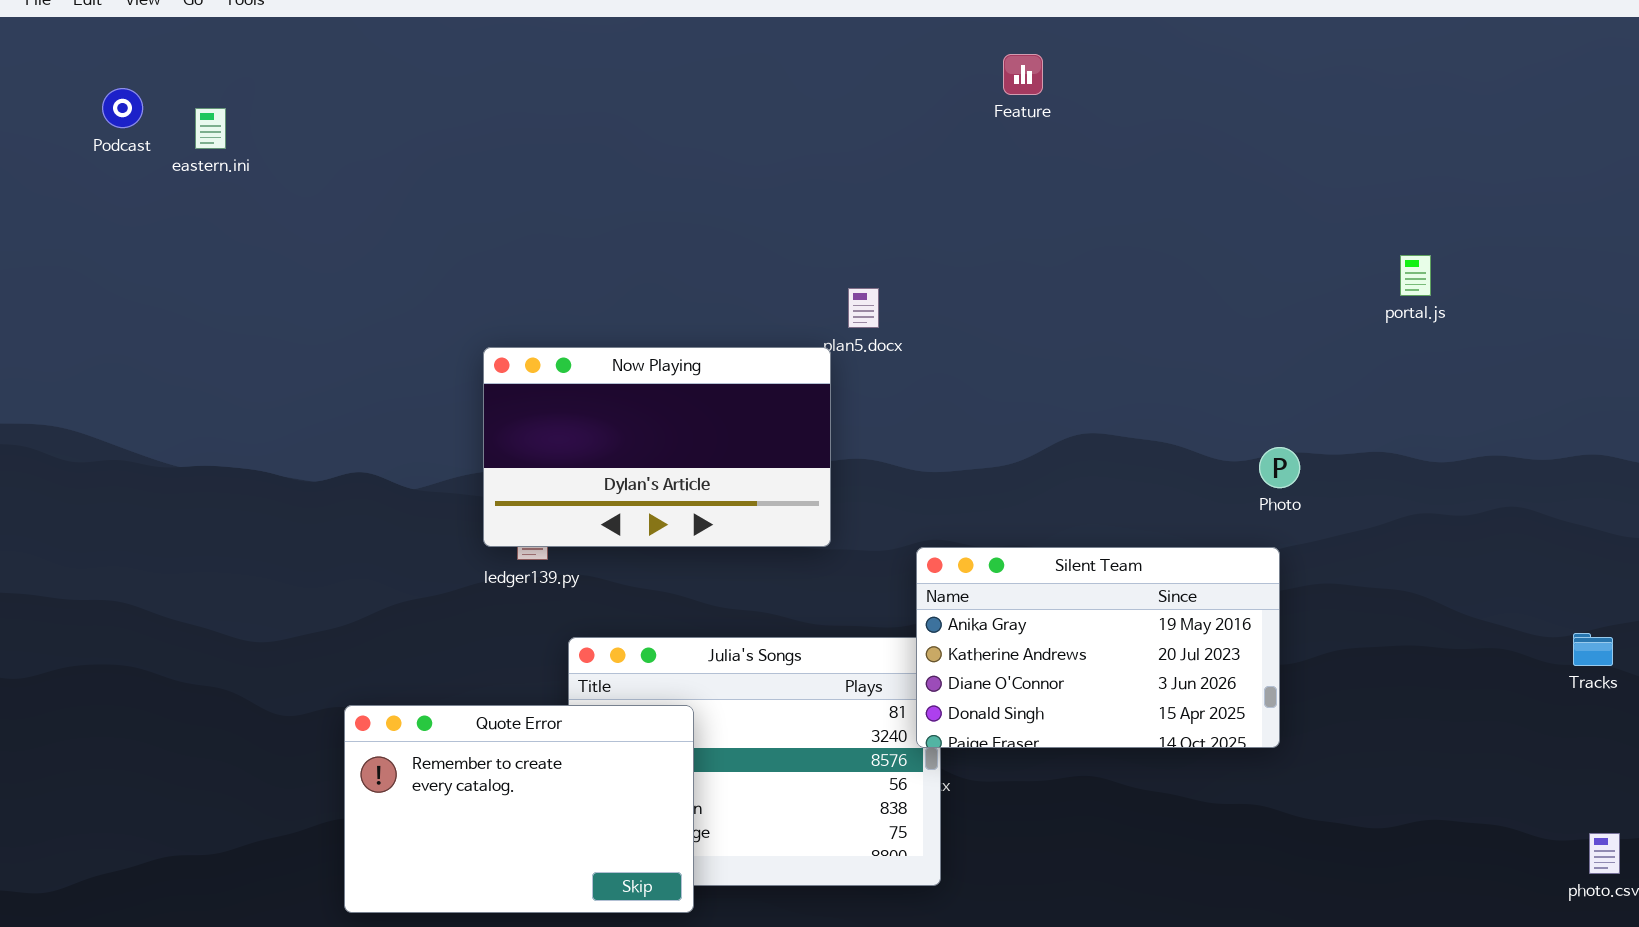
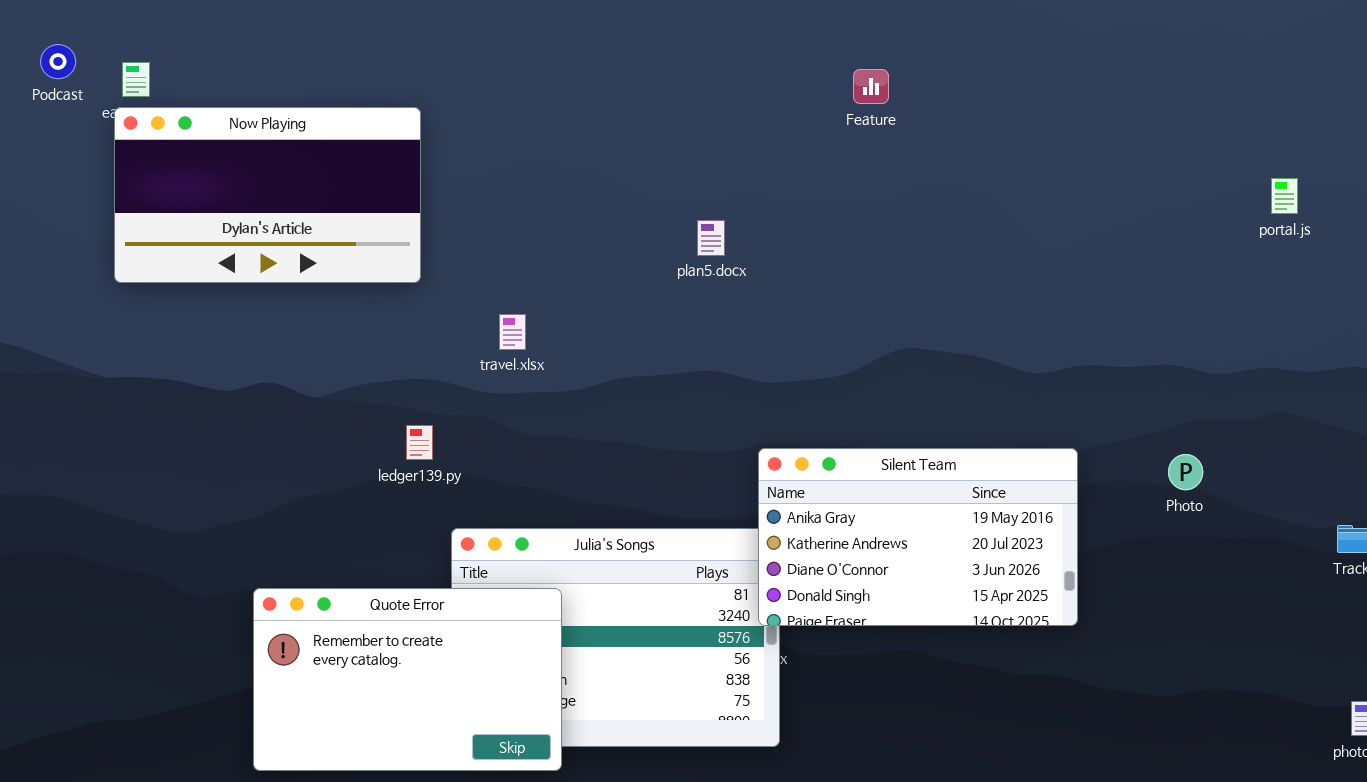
Feature: [1003,54,1043,95] -> [853,69,889,104], moved
portal.js: [1400,255,1431,296] -> [1271,178,1298,214], moved
Now Playing: [483,347,831,547] -> [114,107,421,283], moved
Photo: [1259,447,1300,488] -> [1168,454,1203,490], moved

